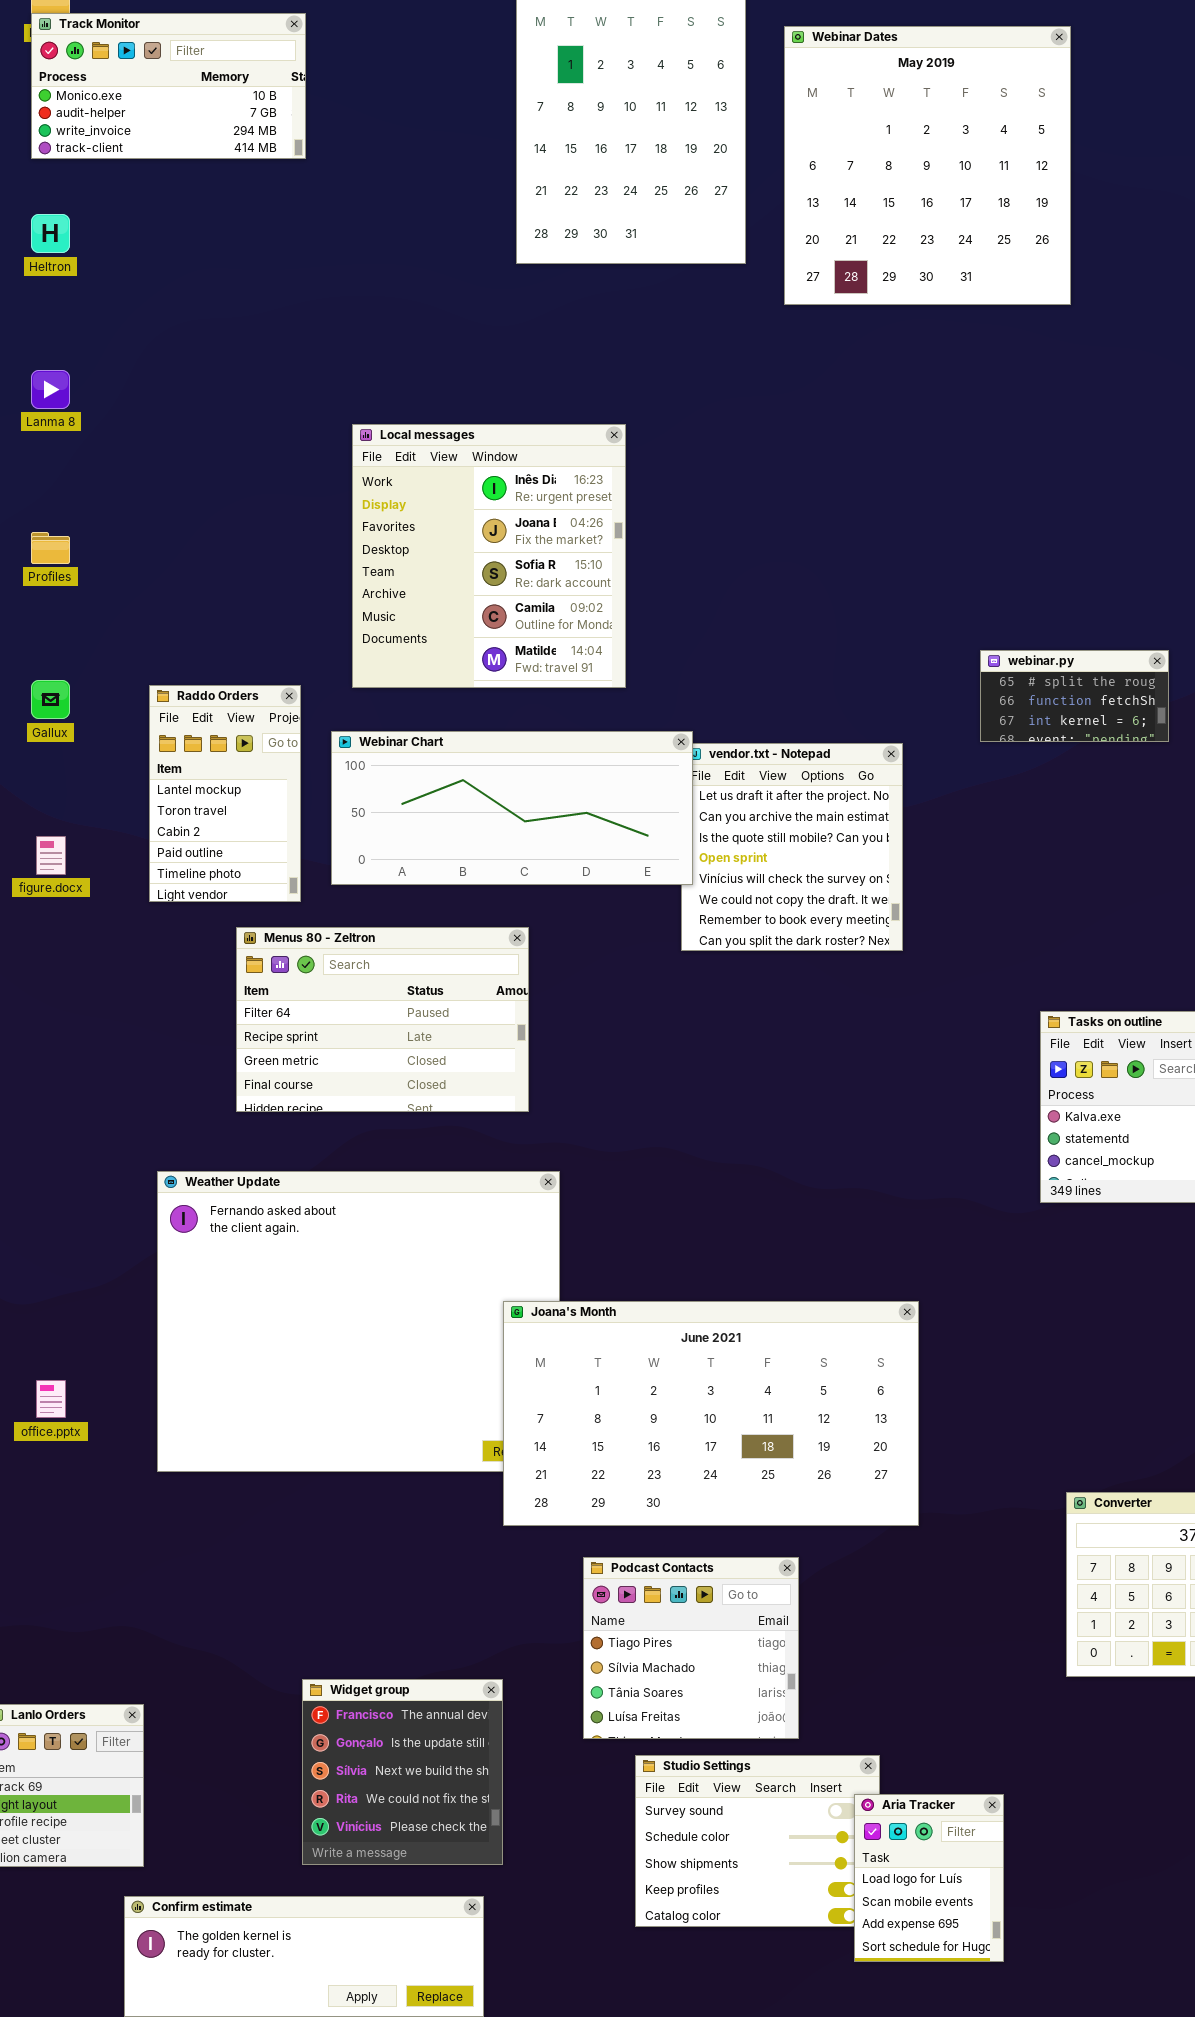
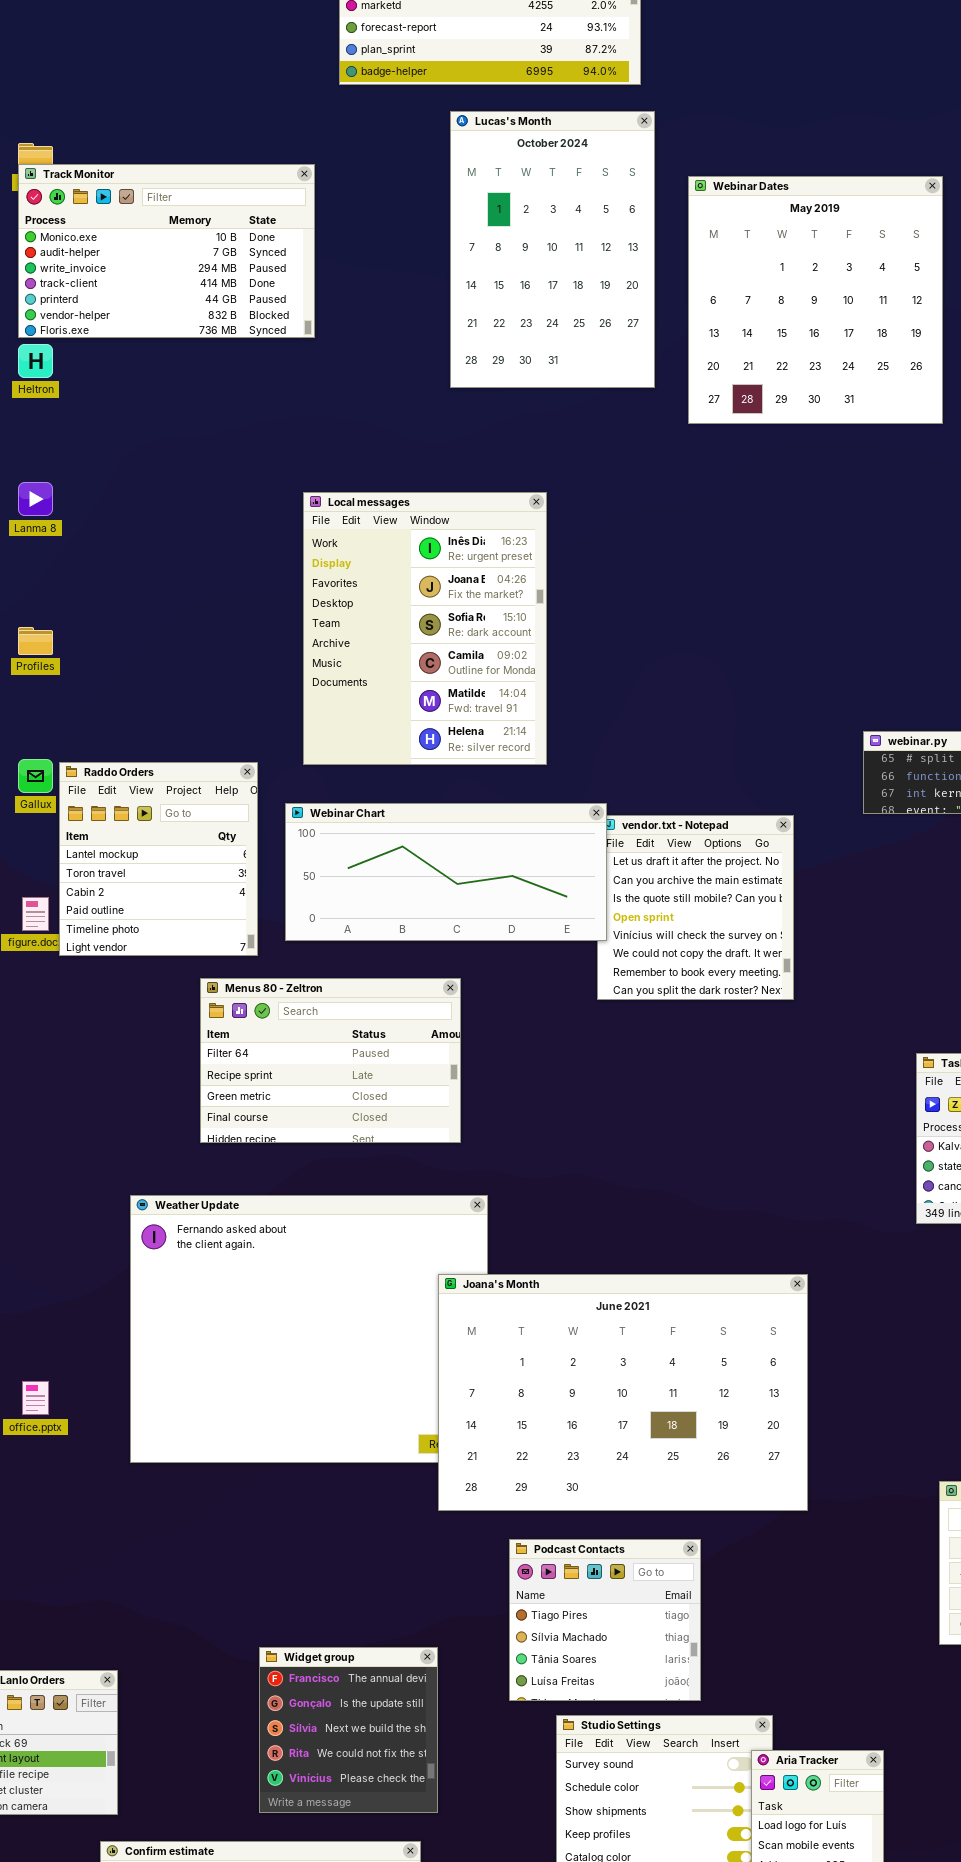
Track Monitor: [31,13,306,159] -> [18,164,315,338], resized
Local messages: [352,424,626,688] -> [303,492,547,765], resized
Raddo Orders: [149,685,301,902] -> [59,762,258,956], resized
Joana's Month: [503,1301,919,1526] -> [438,1274,808,1511], resized

